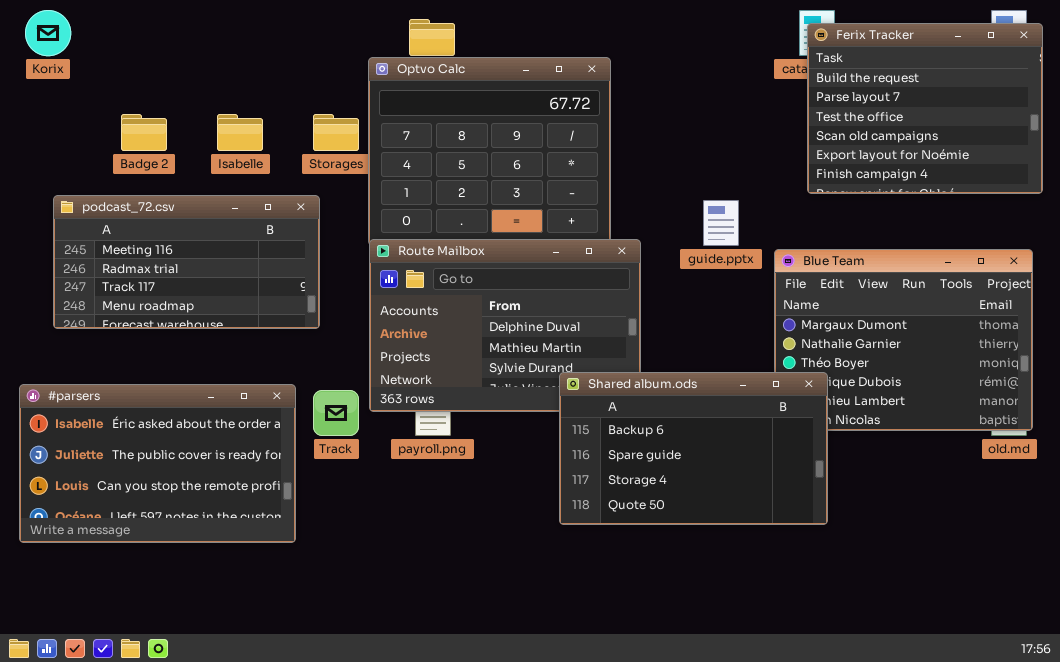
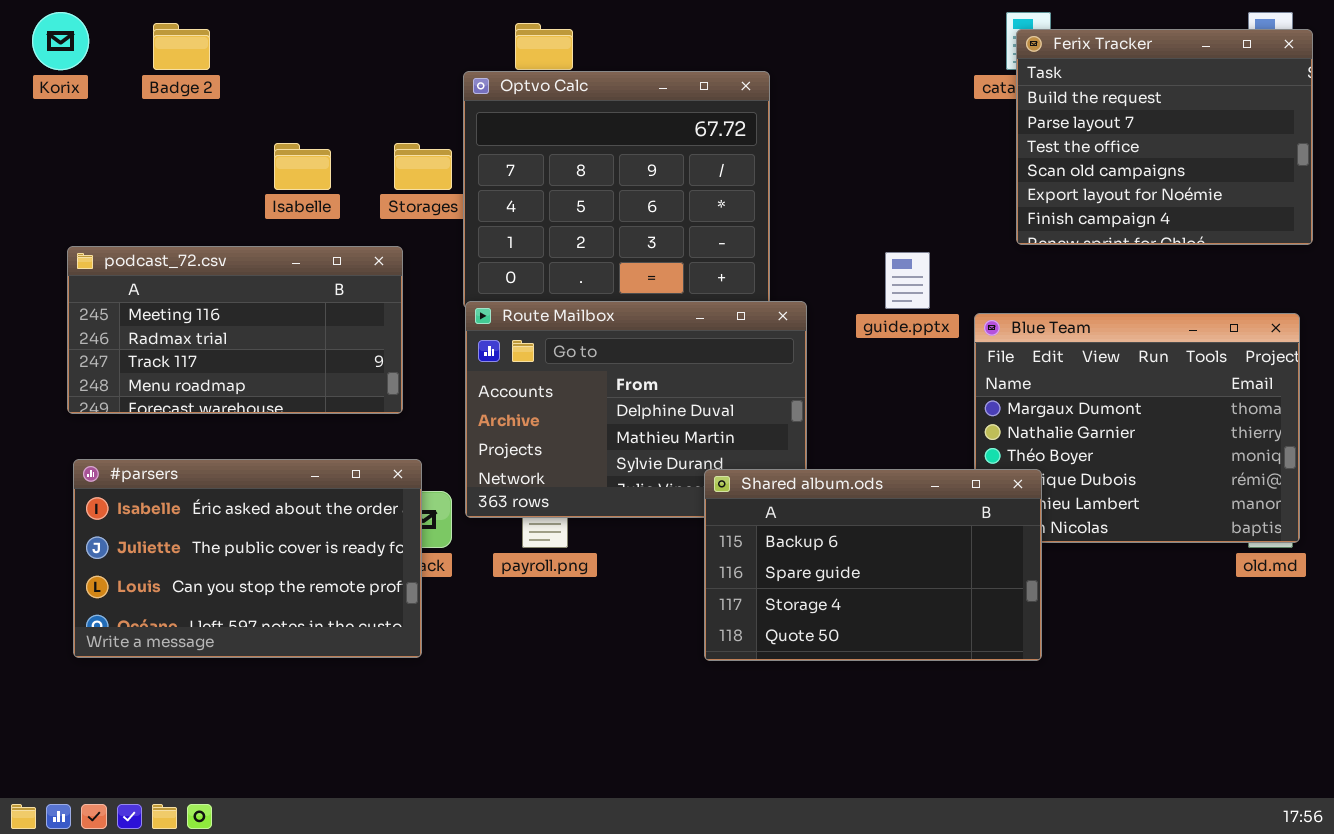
Badge 2: [121,114,167,151] -> [153,23,210,70], moved
#parsers: [19,384,296,543] -> [73,459,422,658], moved

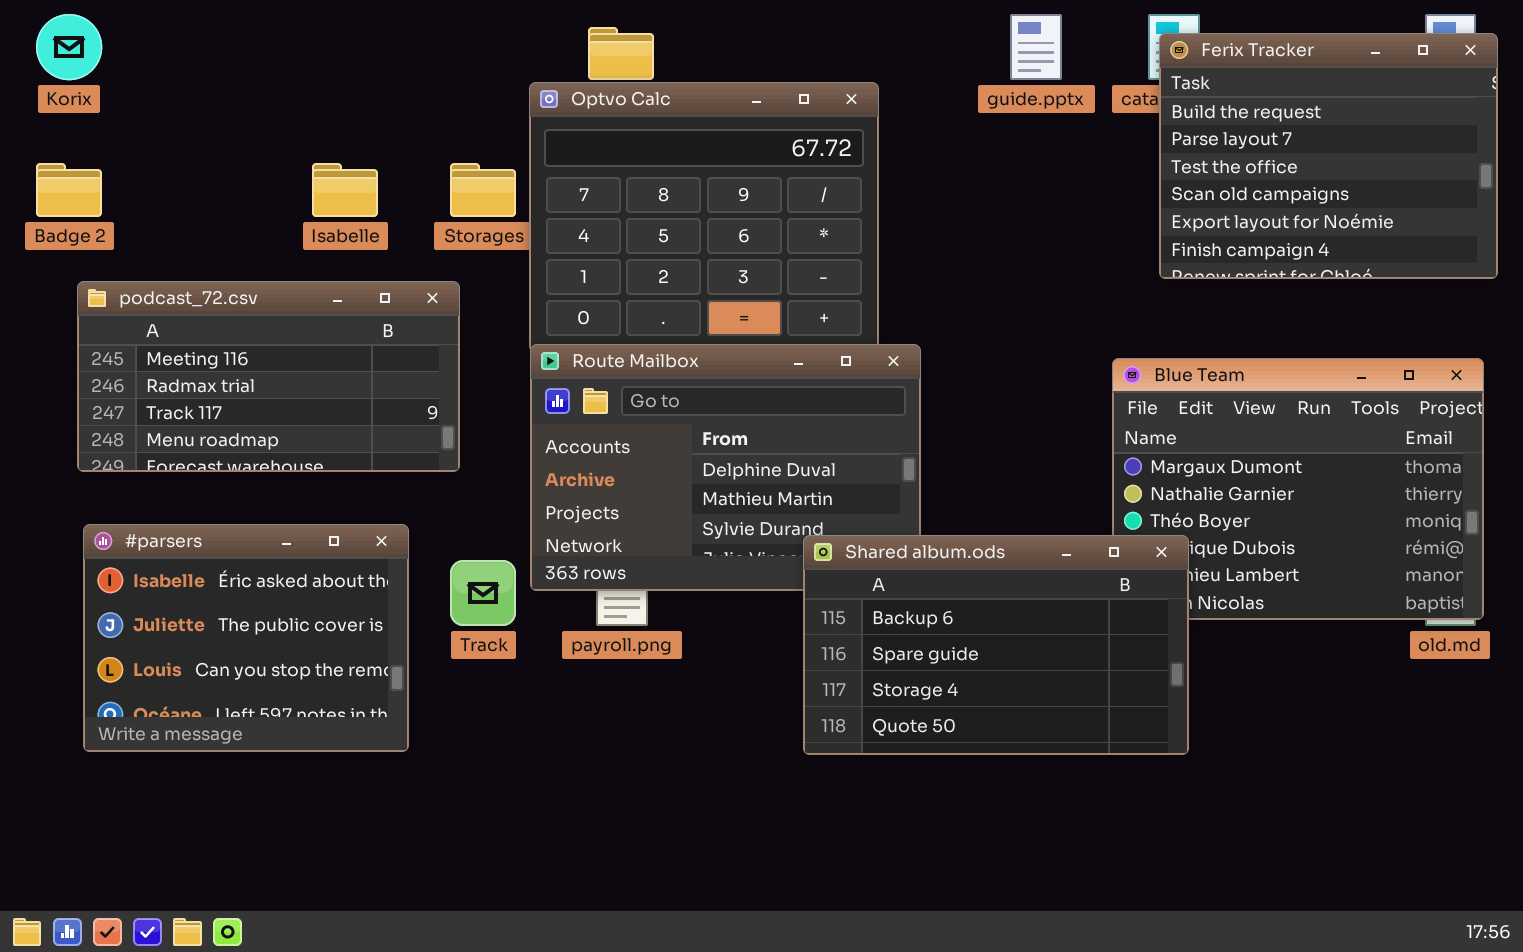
Badge 2: [153,23,210,70] -> [36,163,102,217], moved
guide.pptx: [885,252,930,309] -> [1010,14,1062,80], moved
#parsers: [73,459,422,658] -> [83,524,409,752], resized

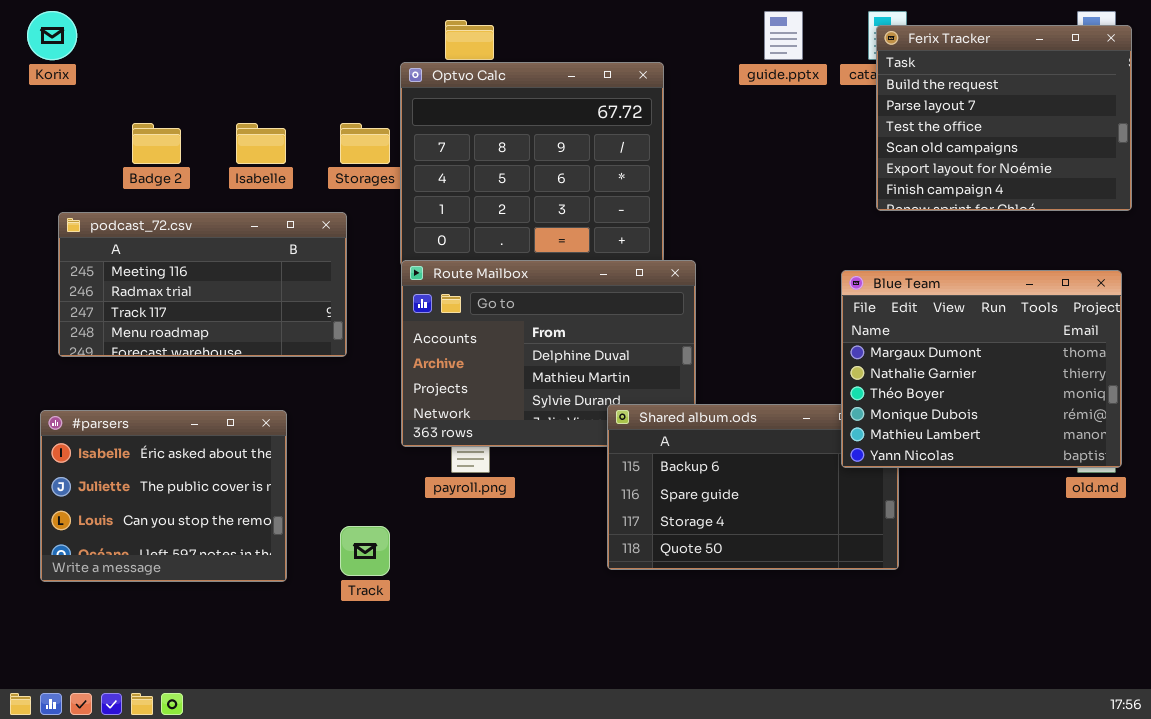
Badge 2: [36,163,102,217] -> [132,123,181,164], moved
Blue Team: [1112,358,1484,620] -> [841,270,1122,468], raised
#parsers: [83,524,409,752] -> [40,410,287,582], moved
Track: [450,560,516,626] -> [340,526,390,576], moved

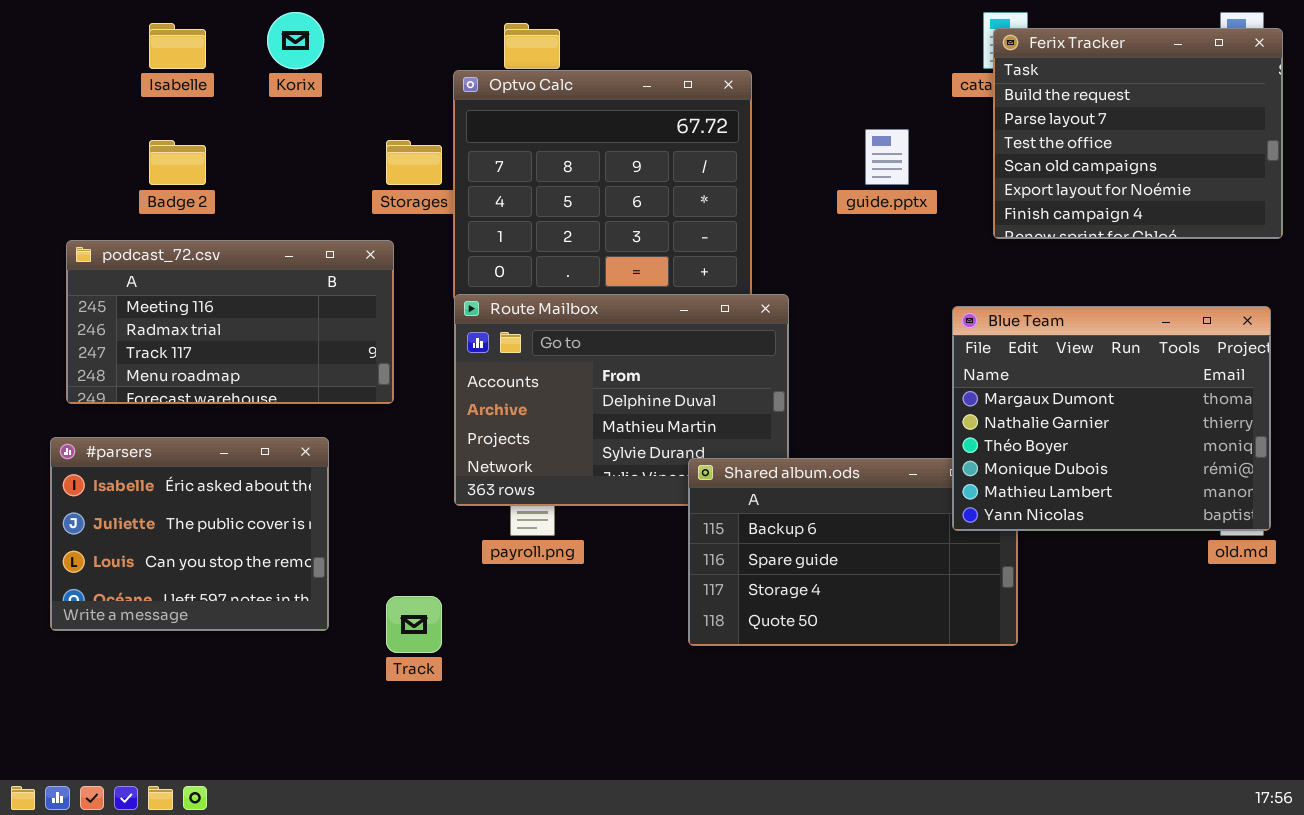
Korix: [27,11,77,60] -> [267,12,324,69], moved
guide.pptx: [764,11,803,60] -> [865,129,909,185], moved
Isabelle: [236,123,286,164] -> [149,23,206,69], moved
#parsers: [40,410,287,582] -> [50,437,329,631], moved

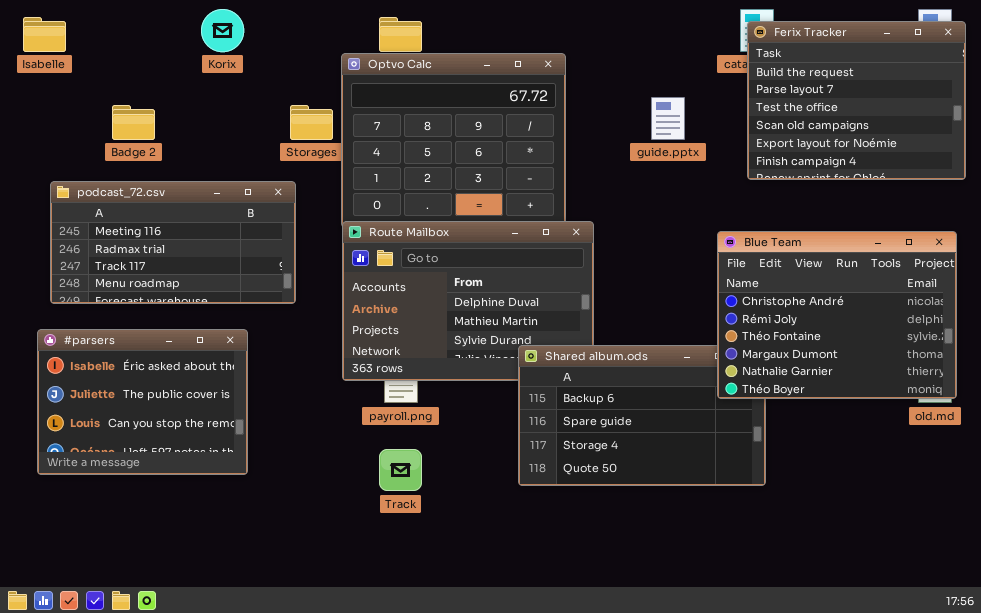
Isabelle: [149,23,206,69] -> [23,17,66,52], moved
Blue Team: [952,306,1271,531] -> [717,231,957,399], scrolled up 3 rows
Track: [386,596,442,653] -> [379,449,422,491], moved

